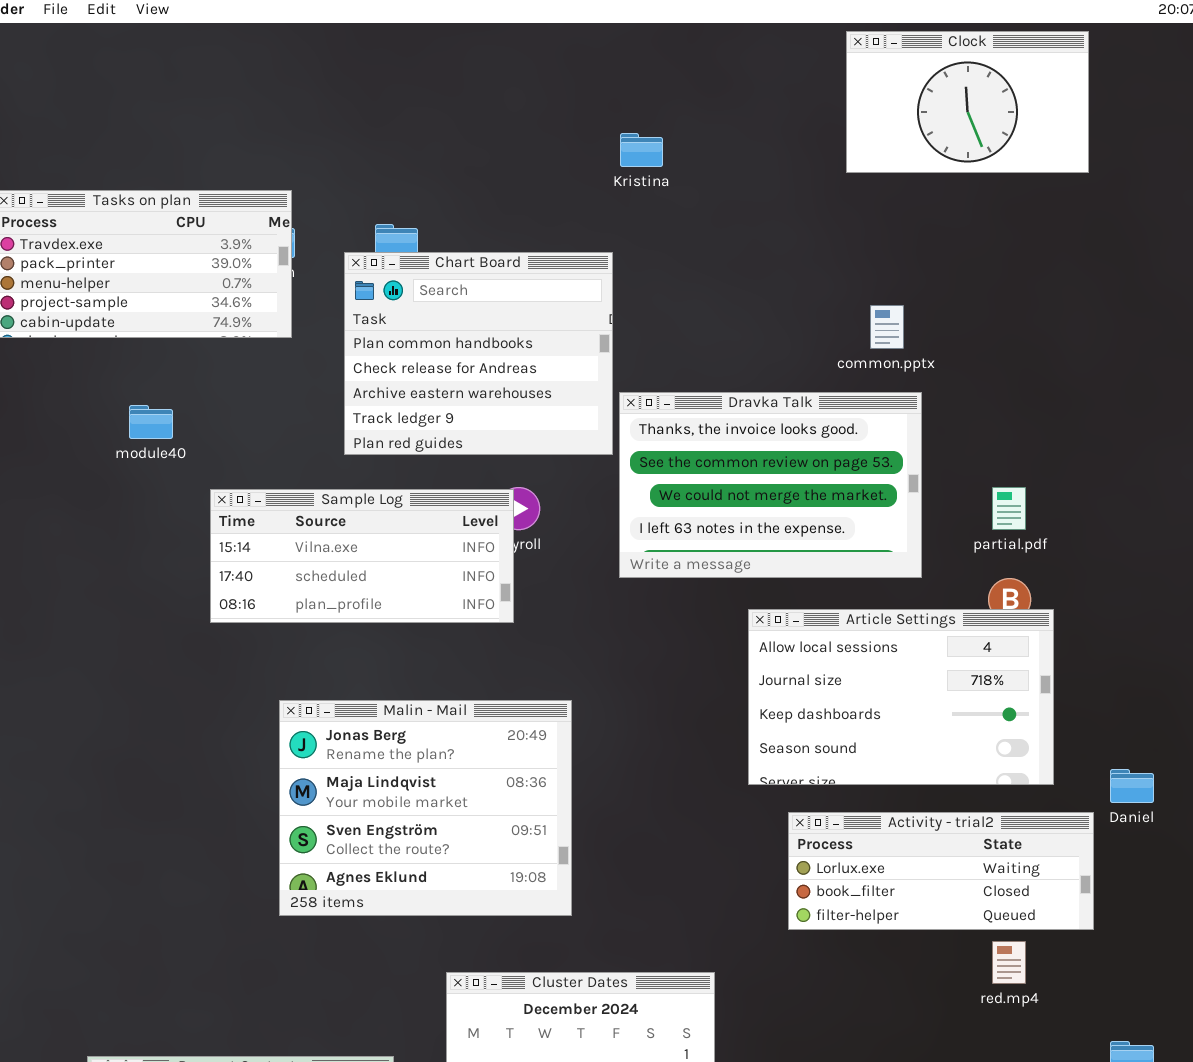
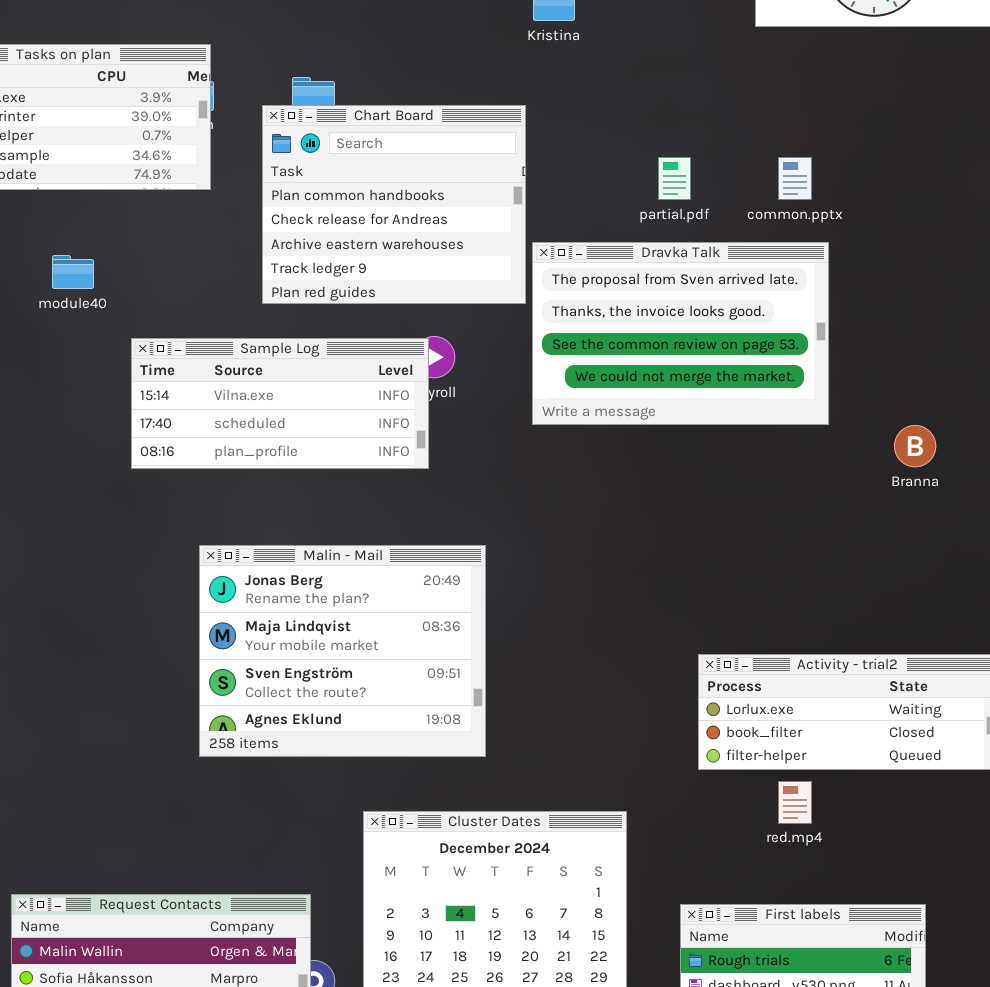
Dravka Talk: [619,392,922,578] -> [532,242,829,425], scrolled up 1 row
partial.pdf: [992,487,1026,530] -> [658,157,691,200], moved
Article Settings: [748,609,1054,785] -> none, closed
red.mp4: [992,941,1026,984] -> [778,781,812,824], moved

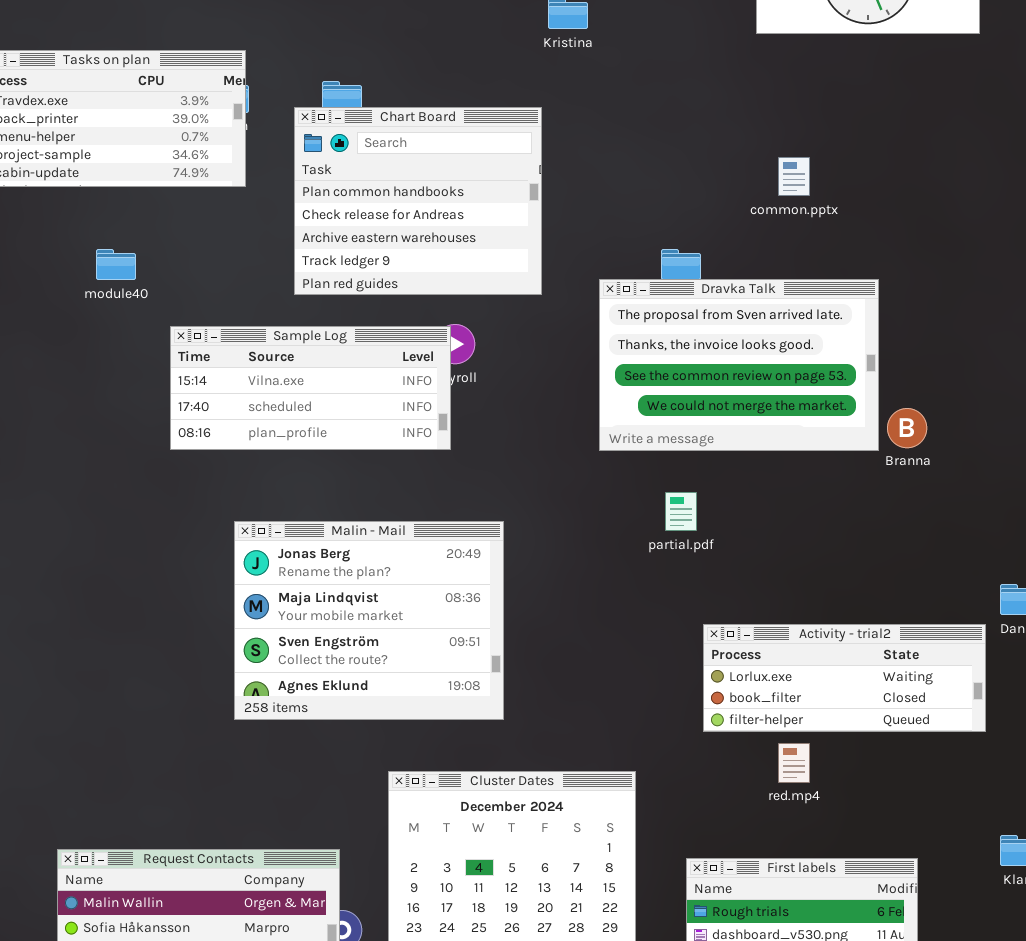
partial.pdf: [658,157,691,200] -> [665,492,697,531], moved
Dravka Talk: [532,242,829,425] -> [599,279,879,451], moved

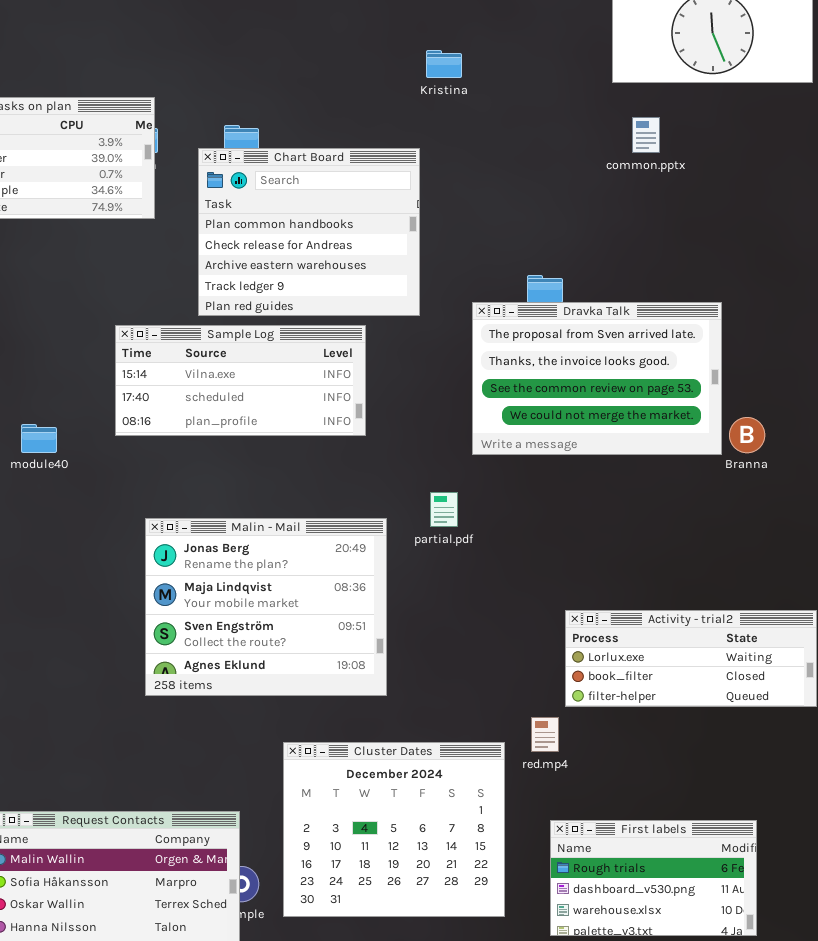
common.pptx: [778,157,810,196] -> [632,117,660,153], moved
module40: [96,249,136,280] -> [21,424,57,453], moved
Sample Log: [170,326,451,450] -> [115,325,366,436], moved
partial.pdf: [665,492,697,531] -> [430,492,458,527], moved
red.mp4: [778,743,810,783] -> [531,717,559,752], moved

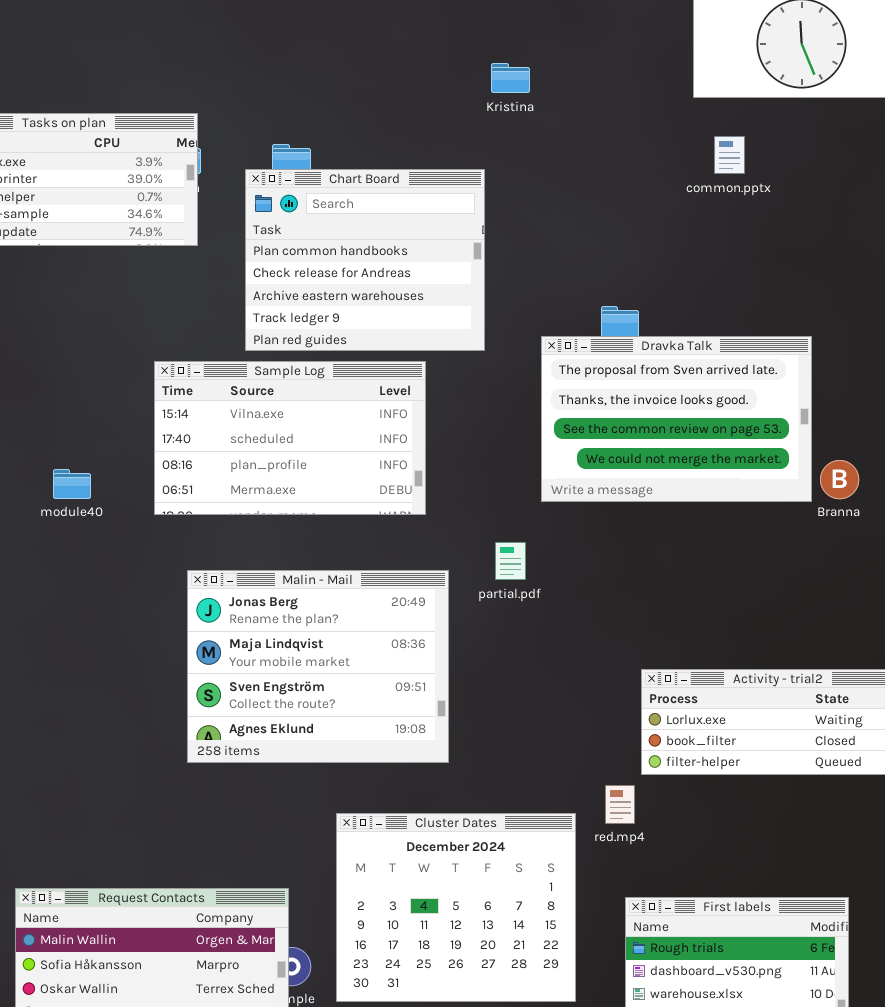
Sample Log: [115,325,366,436] -> [154,361,426,515], resized

